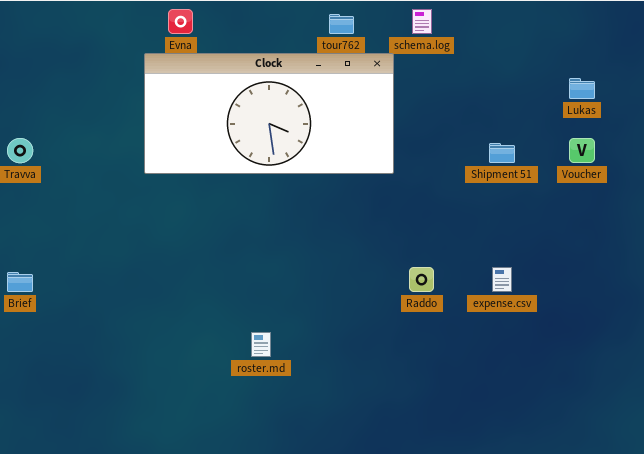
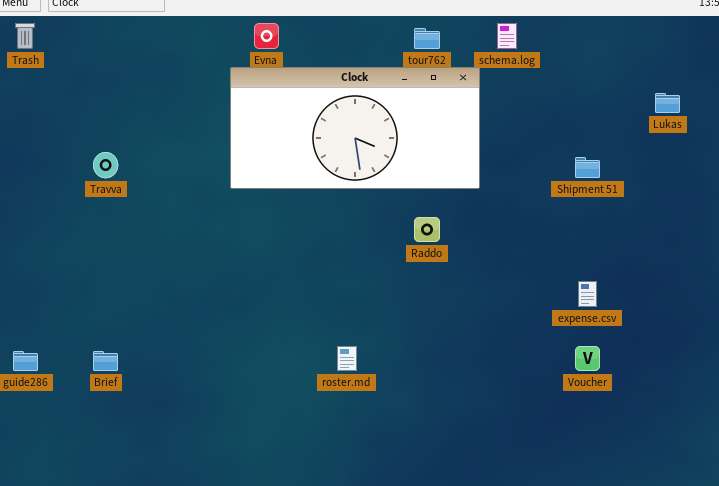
Voucher: [569,138,595,163] -> [575,346,600,371], moved
Raddo: [409,267,434,292] -> [414,217,440,242], moved
Brief: [7,272,33,292] -> [93,351,118,371], moved

